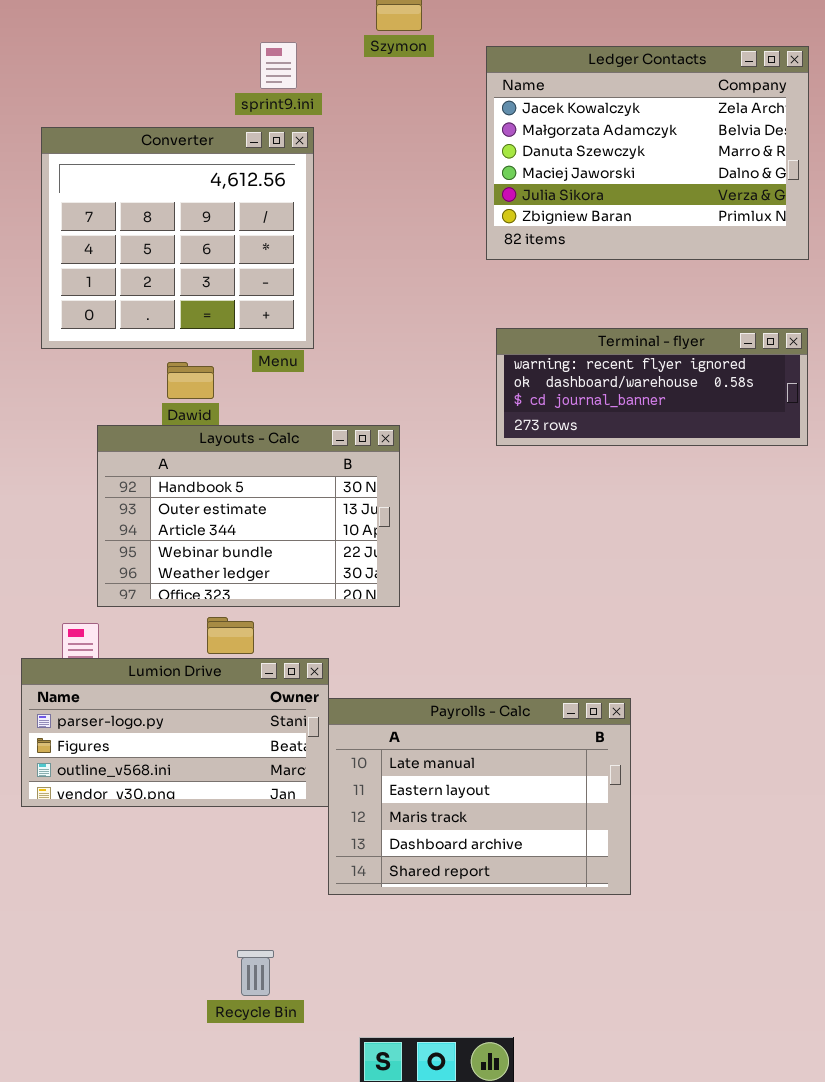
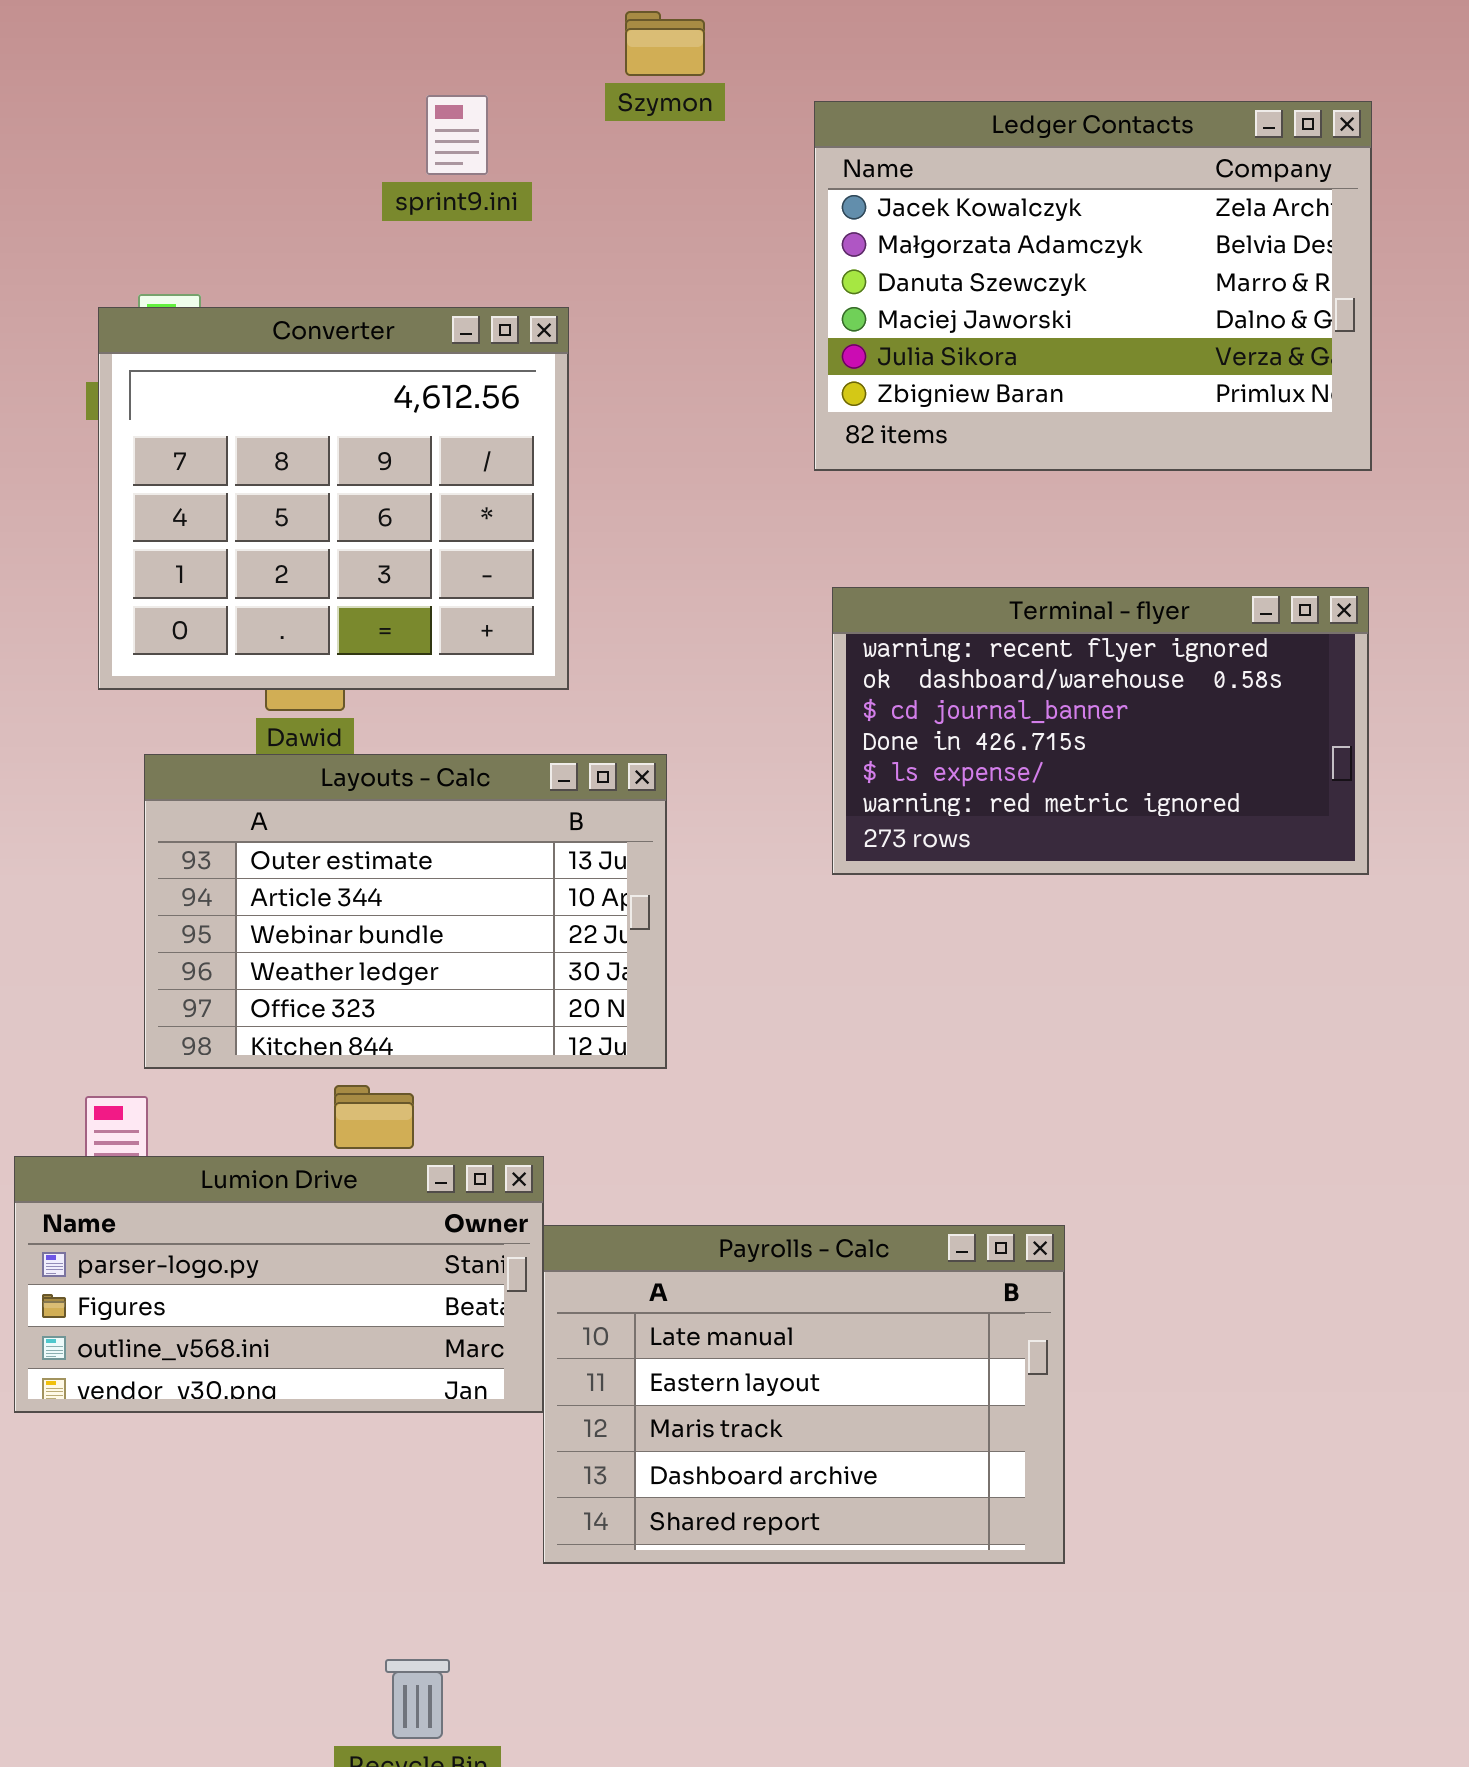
Converter: [41,127,314,349] -> [98,307,569,690], moved
Terminal - flyer: [496,328,808,446] -> [832,587,1369,875], resized
Layouts - Calc: [97,425,400,607] -> [144,754,667,1069], scrolled down 1 row

